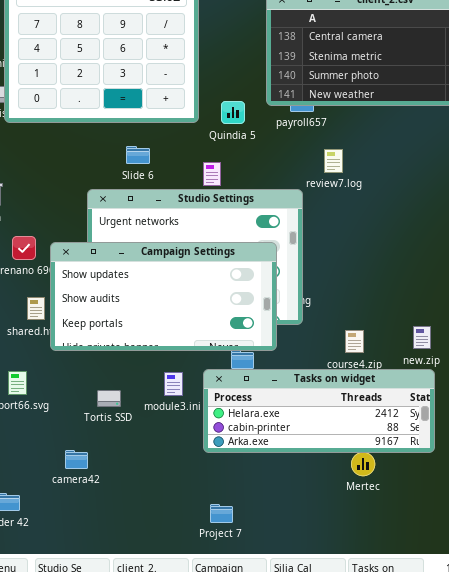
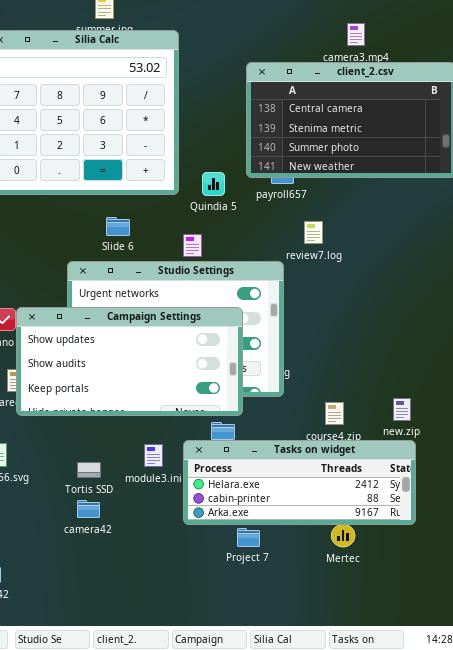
Campaign Settings: [50,242,277,351] -> [16,307,243,416], moved
camera42: [65,450,88,469] -> [77,500,100,518], moved
Project 7: [210,504,233,523] -> [237,528,260,547], moved

